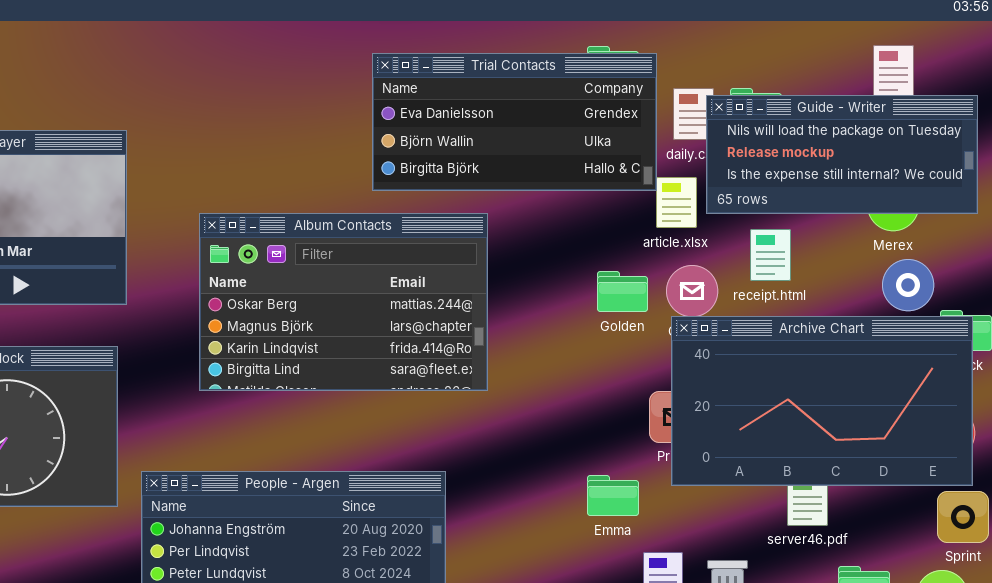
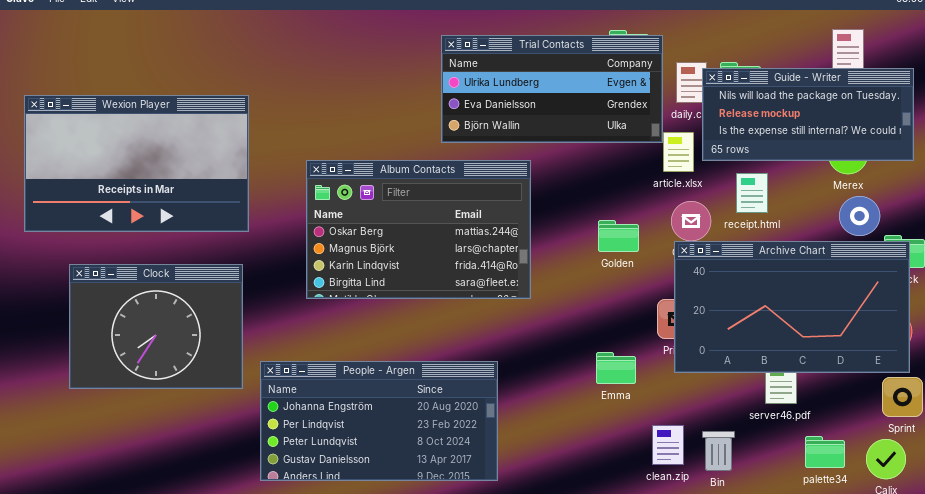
Trial Contacts: [372,53,657,191] -> [441,35,663,143], scrolled up 1 row
Golden: [597,271,648,312] -> [598,220,639,252], moved
Emma: [587,475,639,516] -> [596,352,636,384], moved

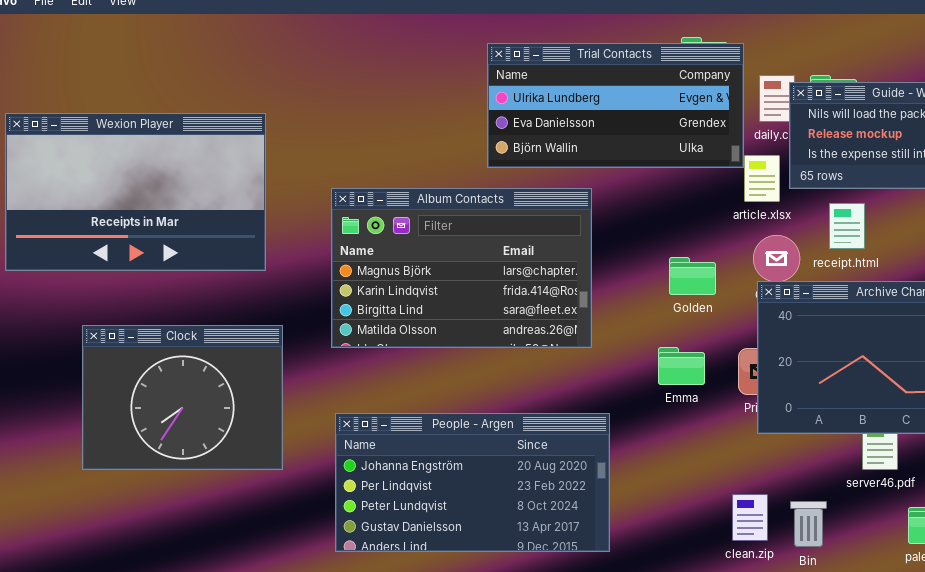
Album Contacts: [306,160,531,299] -> [331,188,592,348], scrolled down 1 row
Clock: [69,264,243,389] -> [82,325,283,470], moved
Emma: [596,352,636,384] -> [658,347,705,385], moved
People - Argen: [260,361,498,481] -> [335,413,610,552], moved

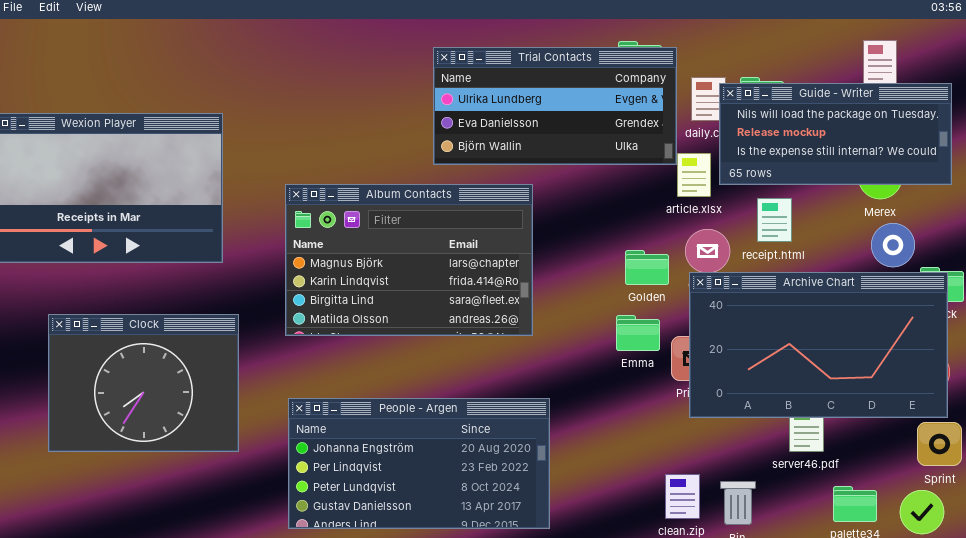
Golden: [669,257,716,295] -> [625,250,669,285], moved
Emma: [658,347,705,385] -> [616,315,660,351], moved

